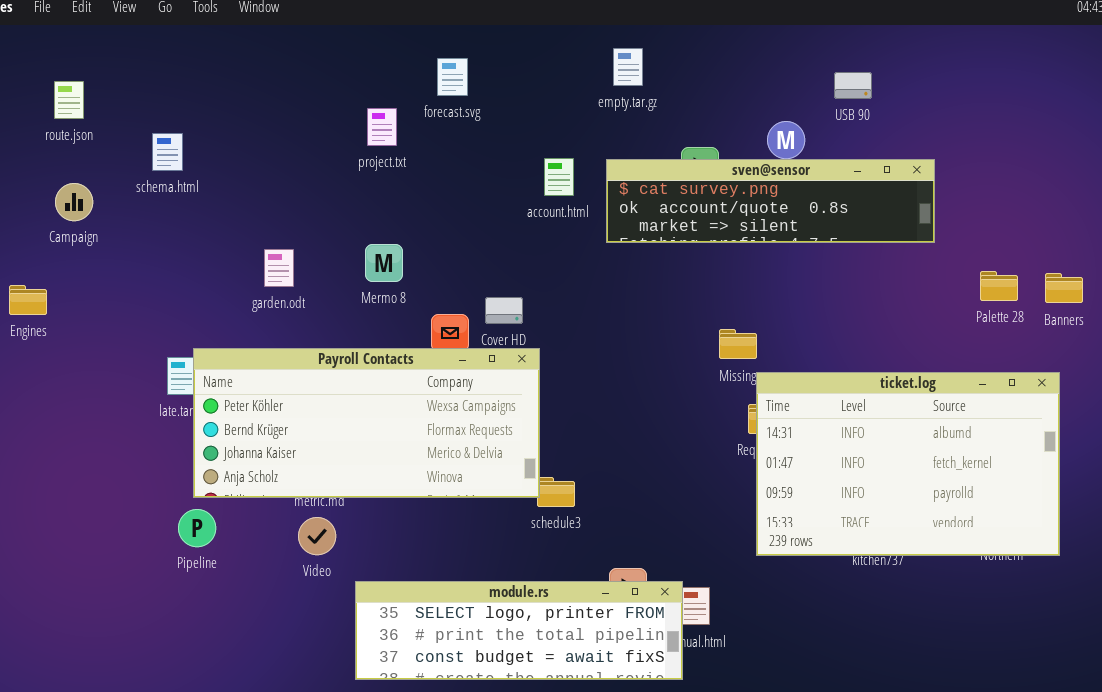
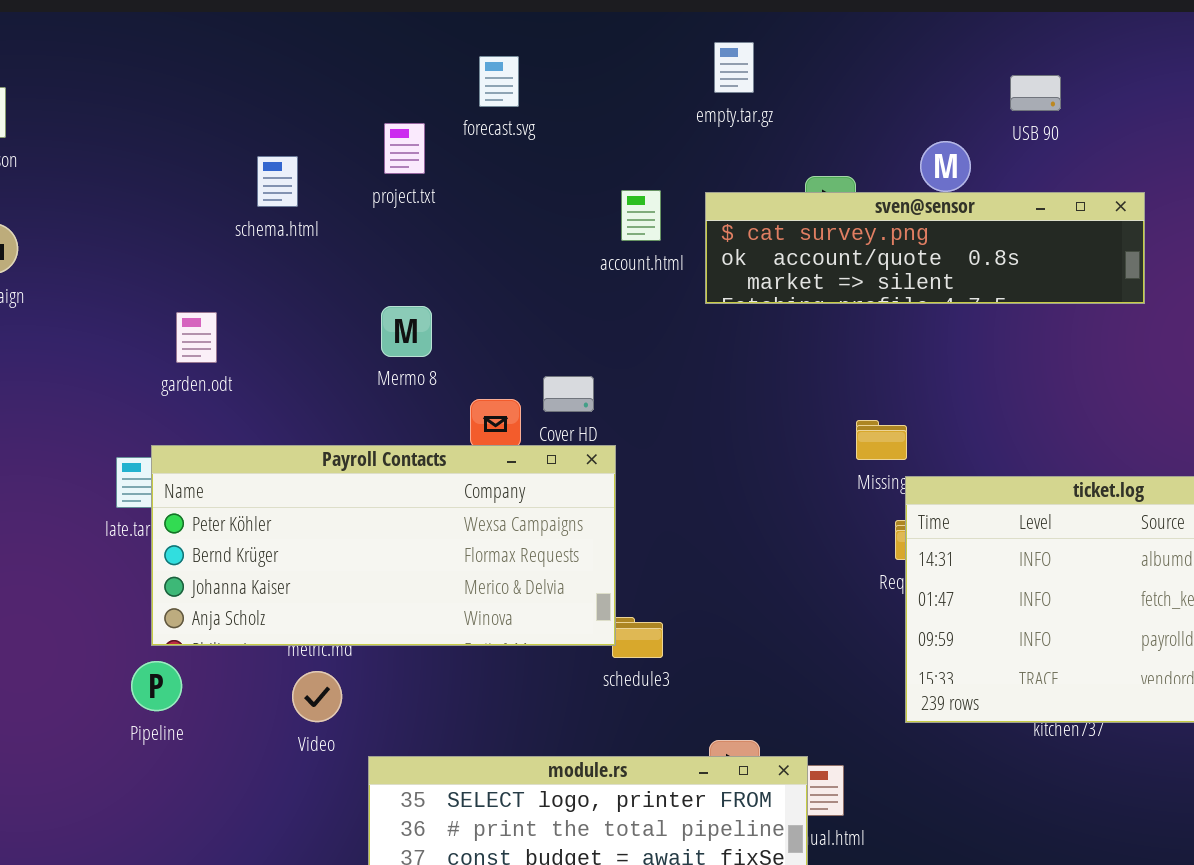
schema.html: [152,133,183,171] -> [257,156,298,207], moved
garden.odt: [264,249,294,287] -> [176,312,217,363], moved

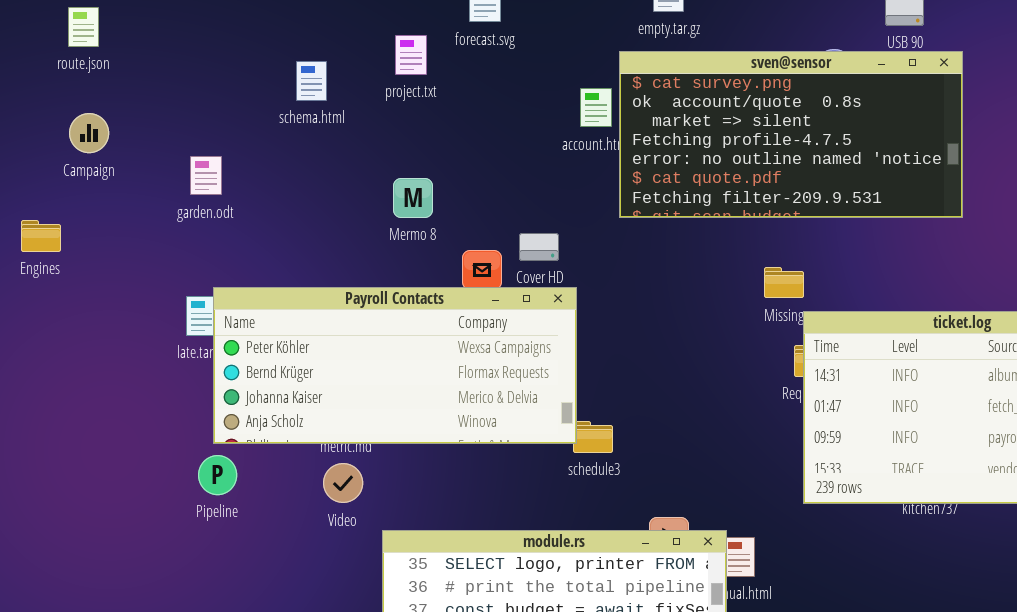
sven@sensor: [705,192,1145,304] -> [619,51,963,218], moved, resized
garden.odt: [176,312,217,363] -> [190,156,222,195], moved

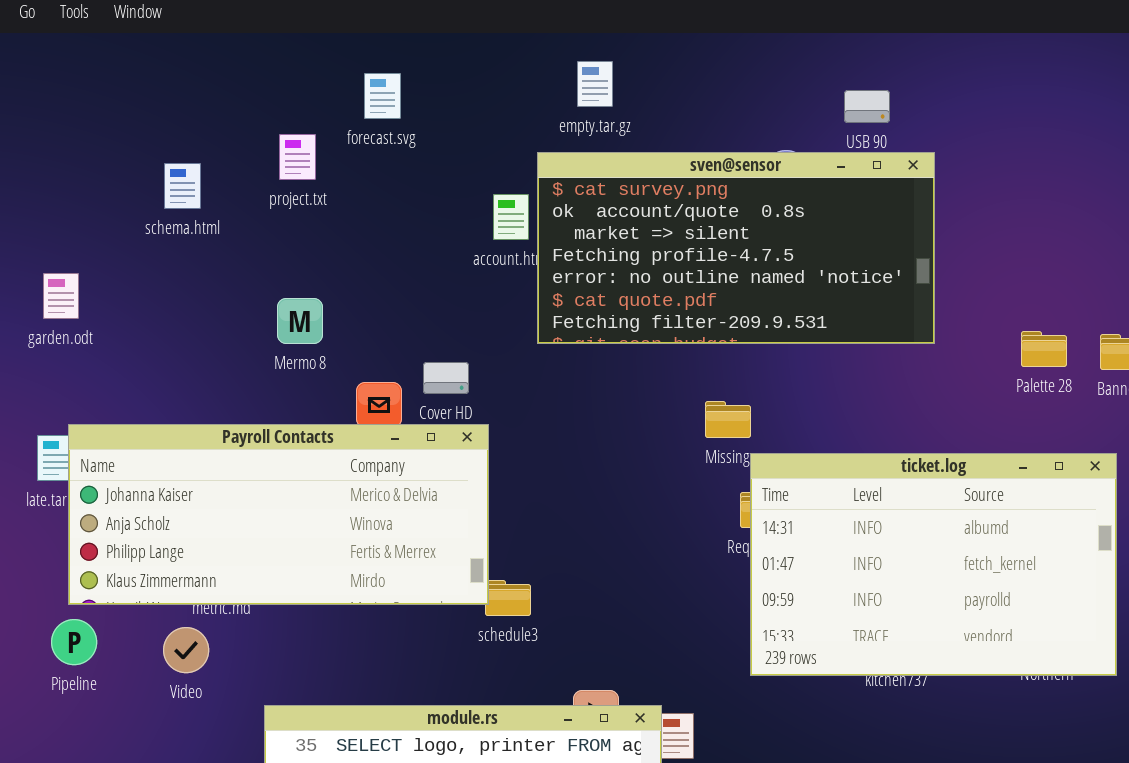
Payroll Contacts: [213,287,577,444] -> [68,424,489,605], scrolled down 2 rows
Video: [323,463,363,503] -> [163,627,209,673], moved

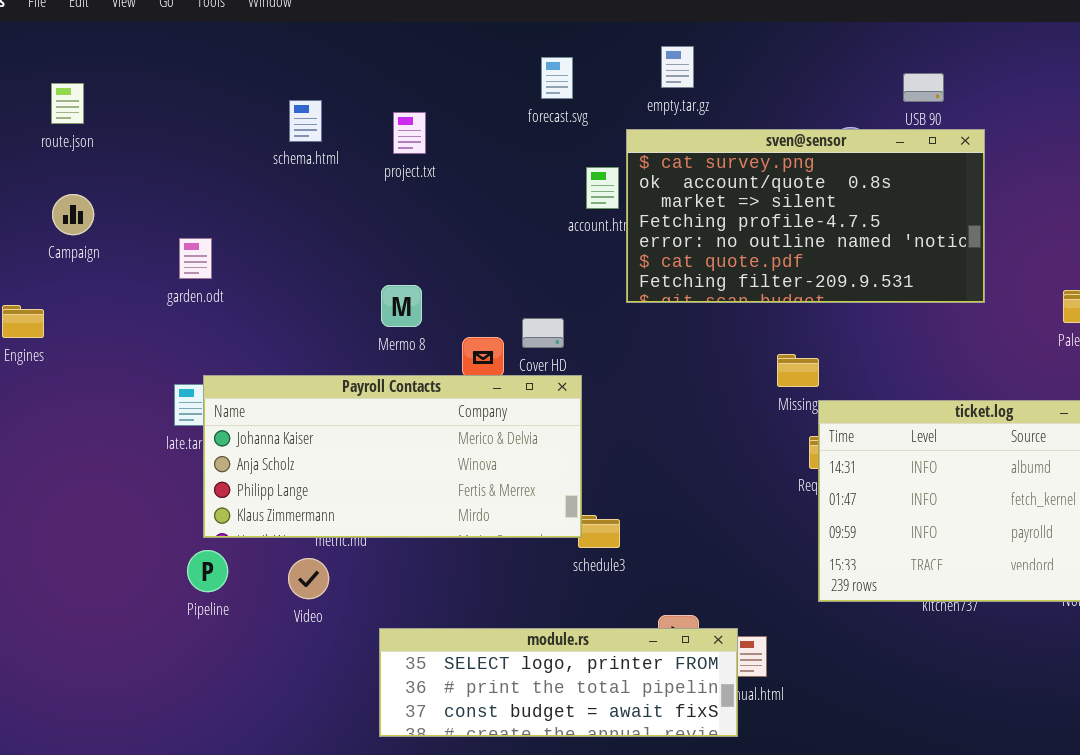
forecast.svg: [364,73,401,119] -> [541,57,573,99], moved
schema.html: [164,163,201,209] -> [289,100,322,142], moved
Mermo 8: [277,298,323,344] -> [381,285,422,327], moved

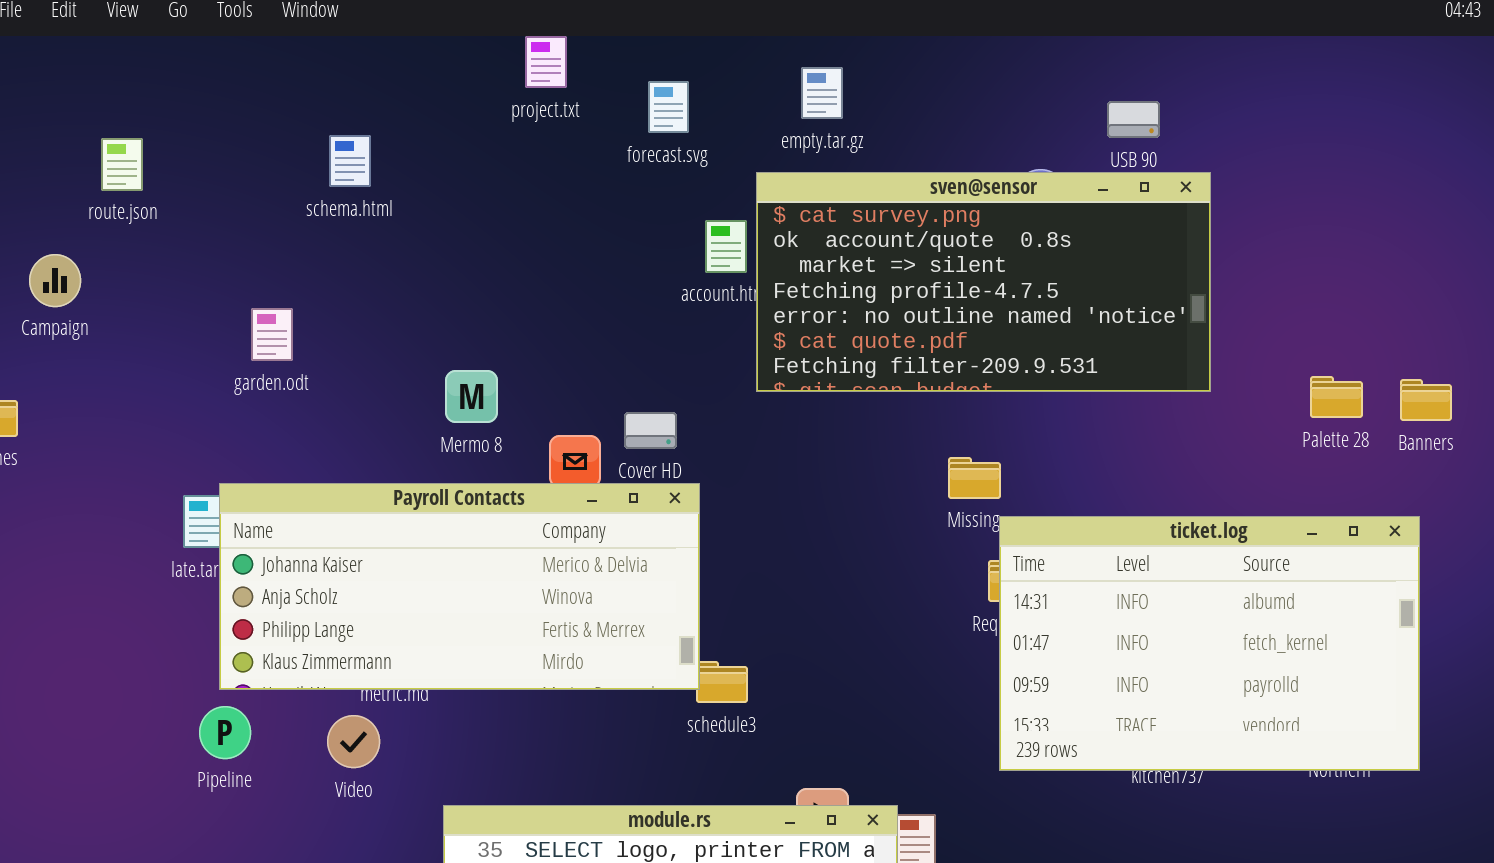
route.json: [51,83,84,124] -> [101,138,143,191], moved
project.txt: [393,112,426,154] -> [525,36,567,88], moved
garden.odt: [179,238,212,279] -> [251,308,293,361], moved

